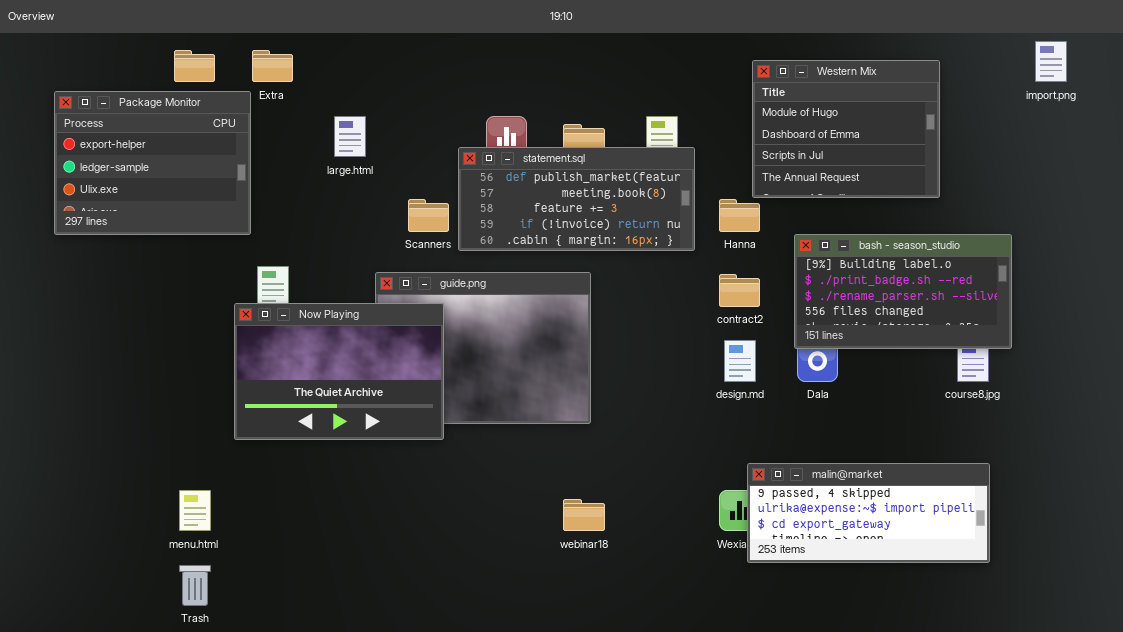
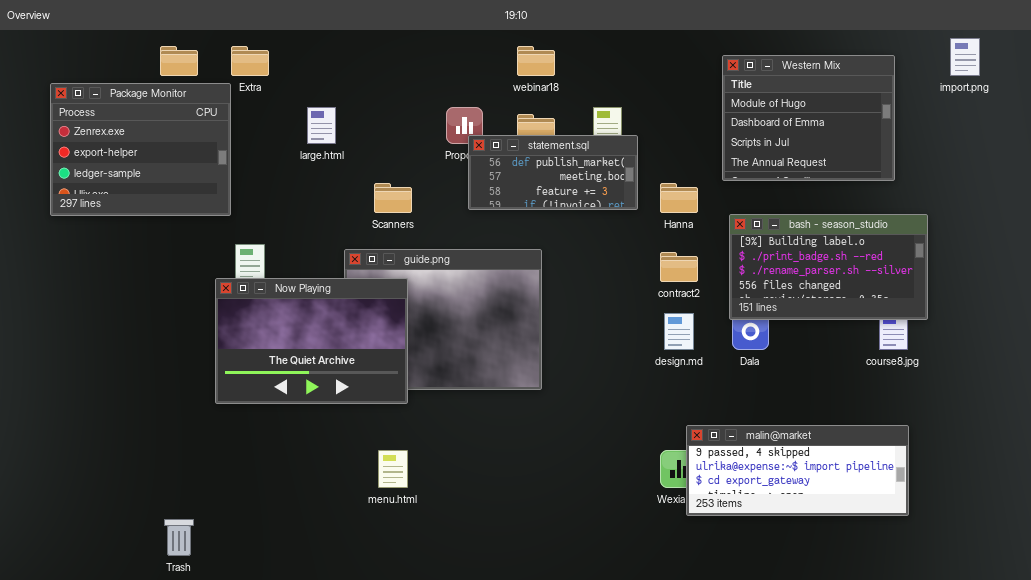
Western Mix: [752,60,940,198] -> [722,55,895,181], moved
Package Monitor: [54,91,251,235] -> [50,83,231,216], scrolled up 1 row
statement.sql: [458,147,695,251] -> [468,135,638,210], resized
menu.html: [179,490,211,531] -> [378,450,408,488], moved
webinar18: [563,499,605,531] -> [517,46,555,76], moved

